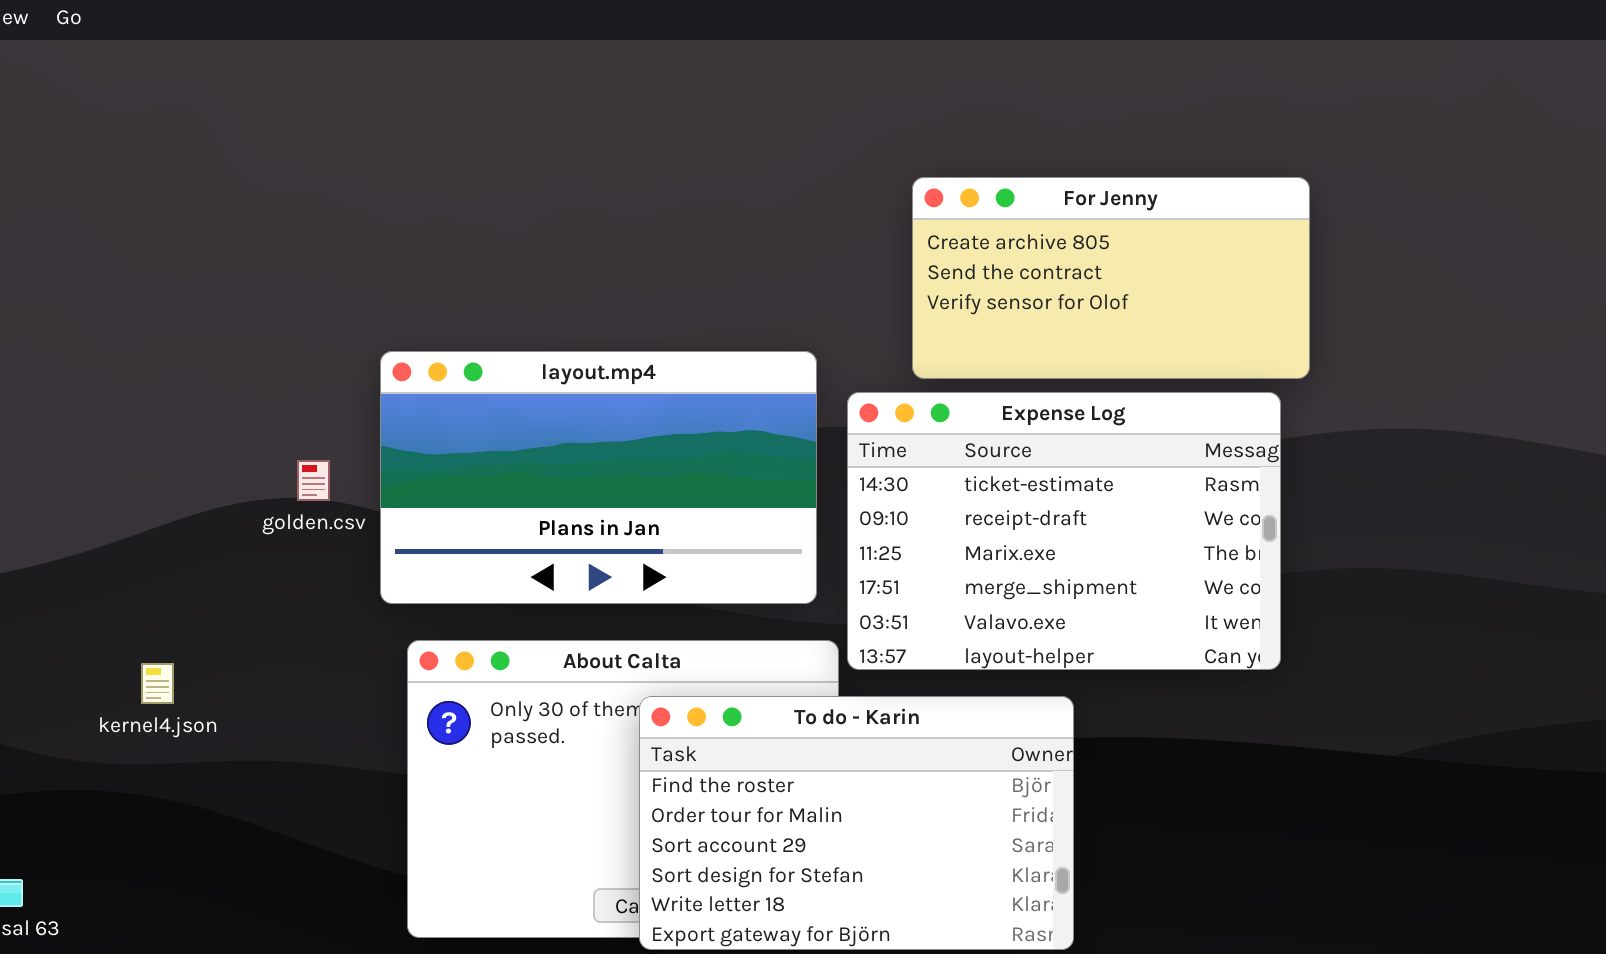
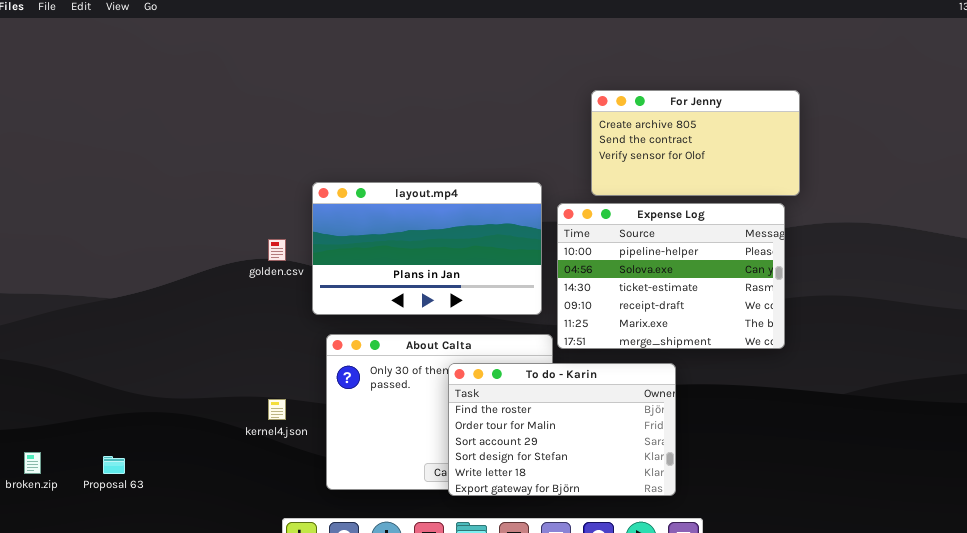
Expense Log: [847,392,1281,670] -> [557,203,785,349], scrolled up 2 rows
kernel4.json: [141,663,174,704] -> [268,399,286,420], moved

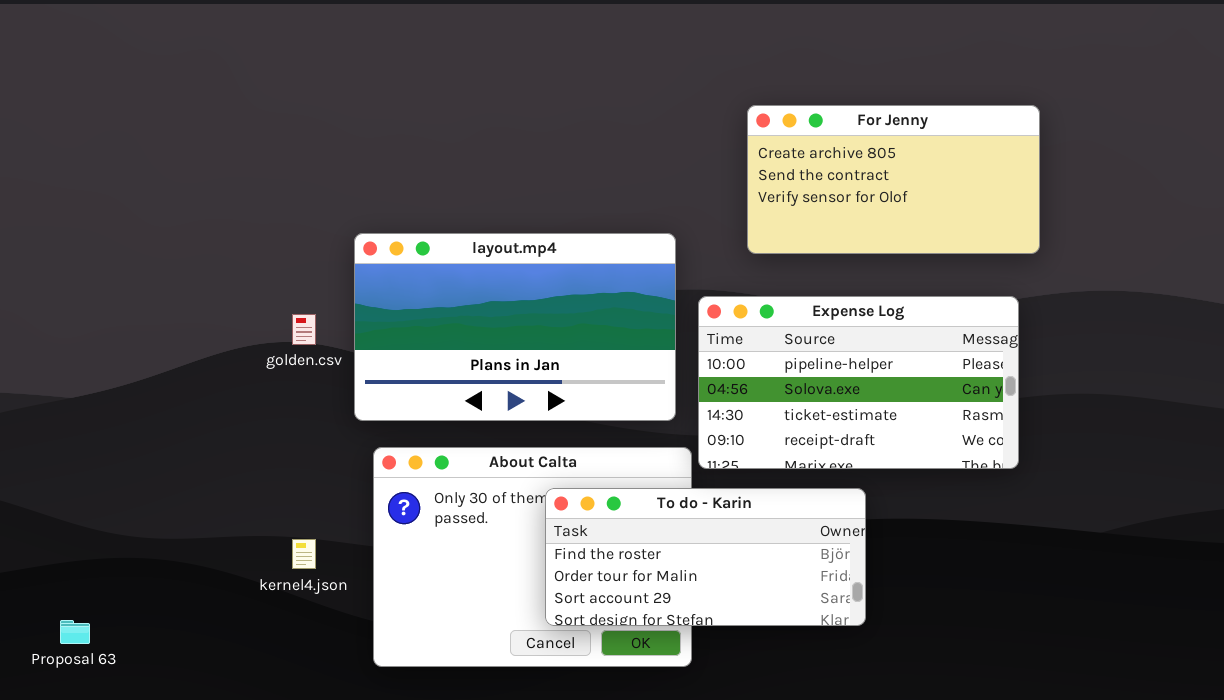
Expense Log: [557,203,785,349] -> [698,296,1019,469], resized
To do - Karin: [448,363,676,496] -> [545,488,866,626], resized

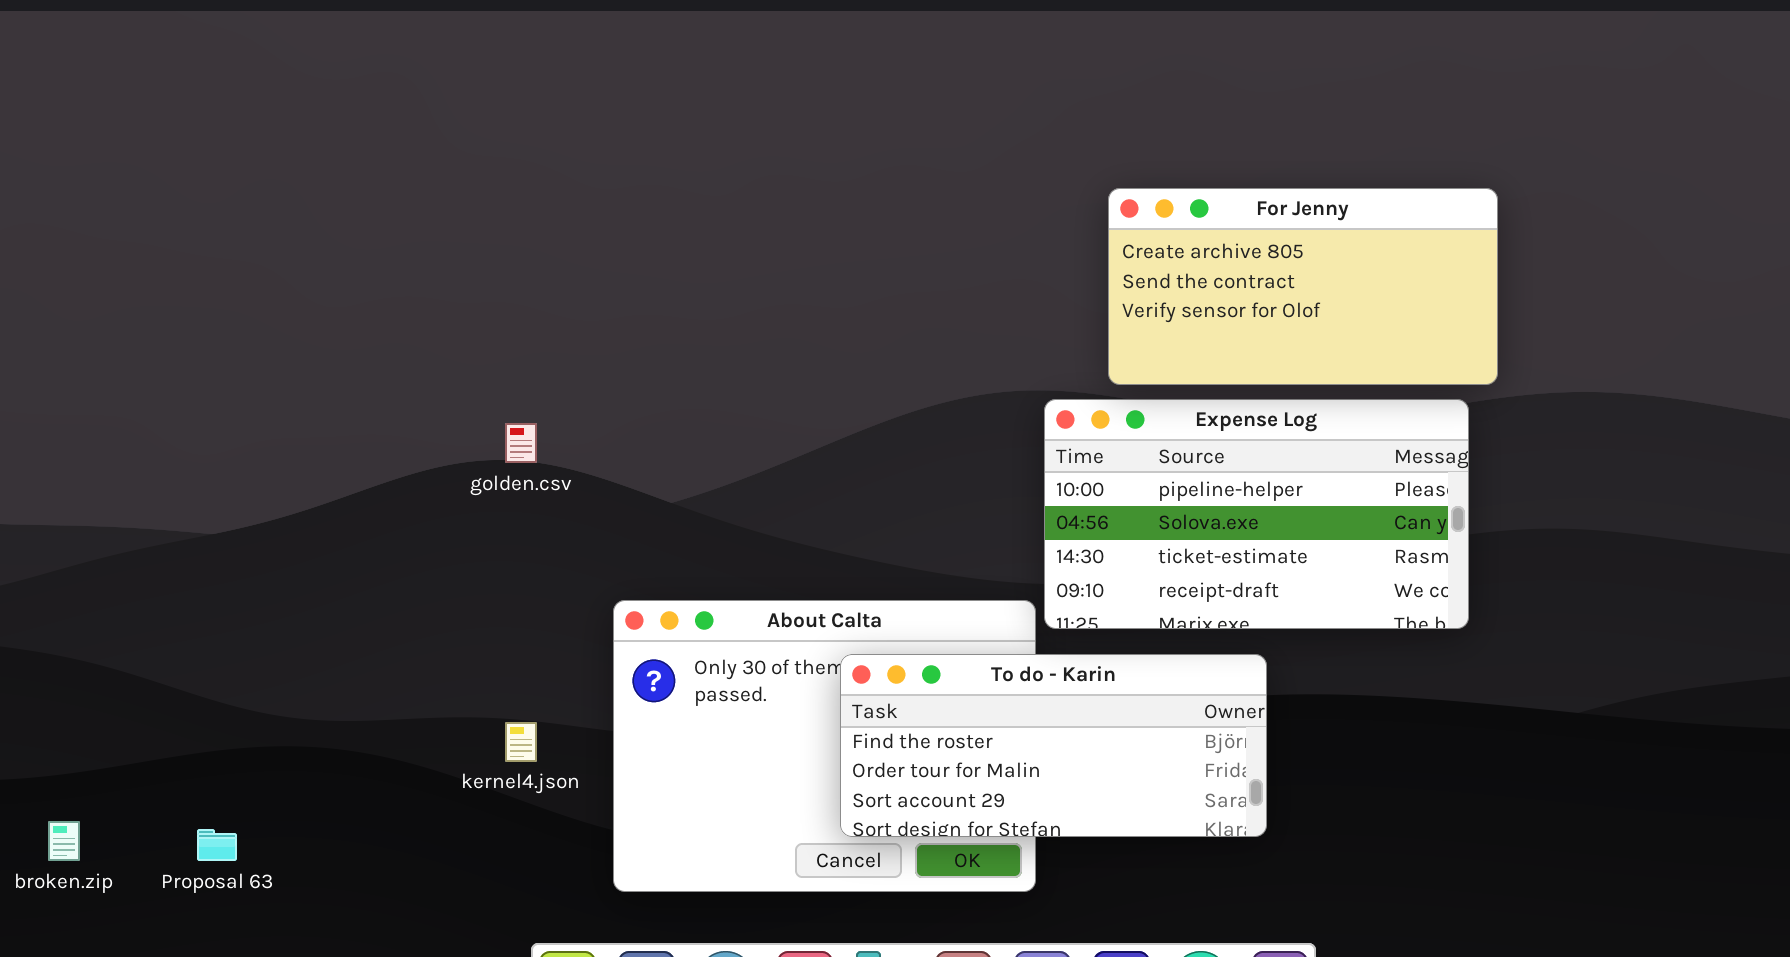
For Jenny: [747,105,1040,254] -> [1108,188,1498,385], moved
layout.mp4: [354,233,676,421] -> none, closed

